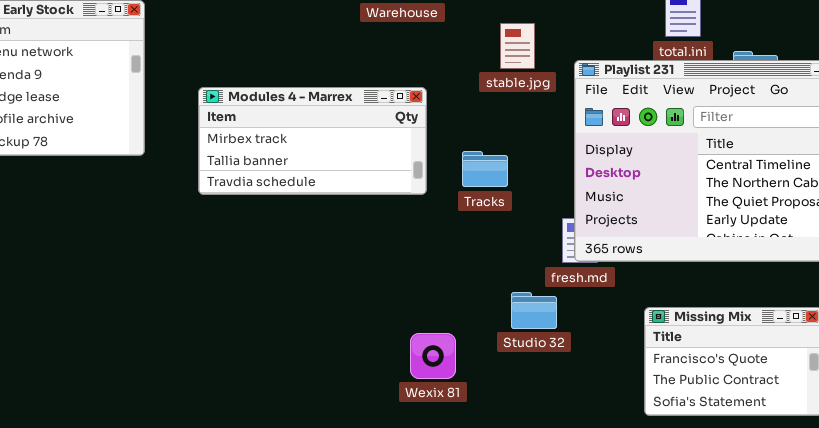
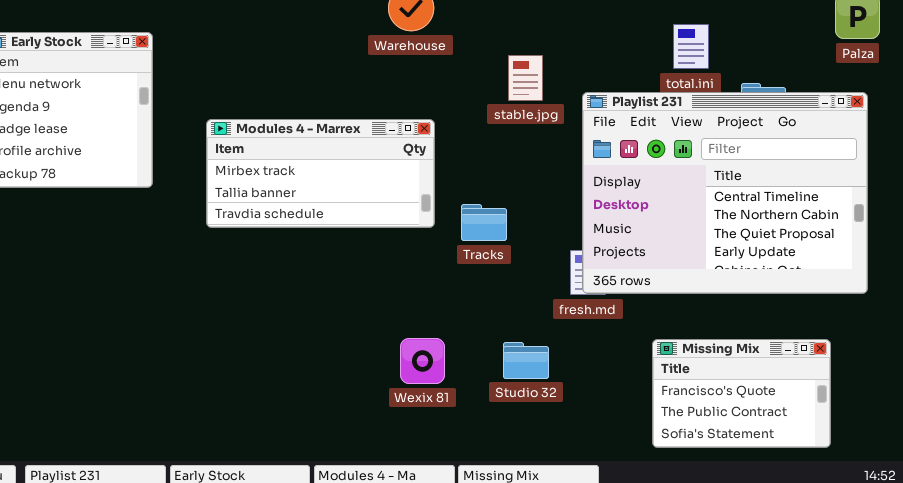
Tracks: [462,151,508,187] -> [461,204,507,241], moved
Studio 32: [511,292,557,329] -> [503,342,549,379], moved
Wexix 81: [410,333,456,379] -> [400,338,445,384], moved

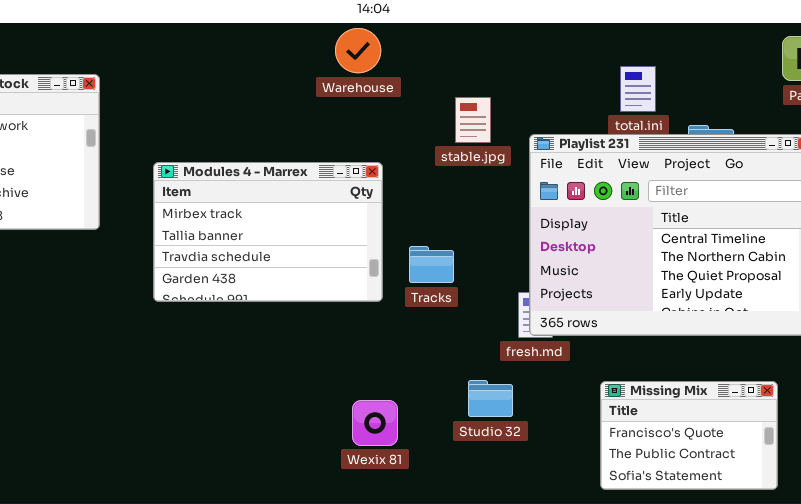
Modules 4 - Marrex: [206,119,435,228] -> [153,162,383,302], resized
Wexix 81: [400,338,445,384] -> [352,400,398,446], moved
Studio 32: [503,342,549,379] -> [468,380,513,417], moved

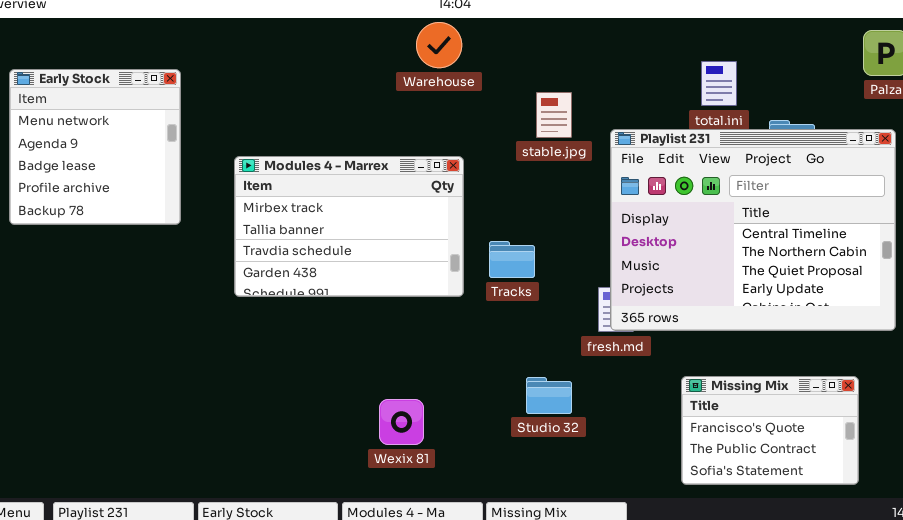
Studio 32: [468,380,513,417] -> [526,377,572,414], moved
Wexix 81: [352,400,398,446] -> [379,399,424,445], moved

